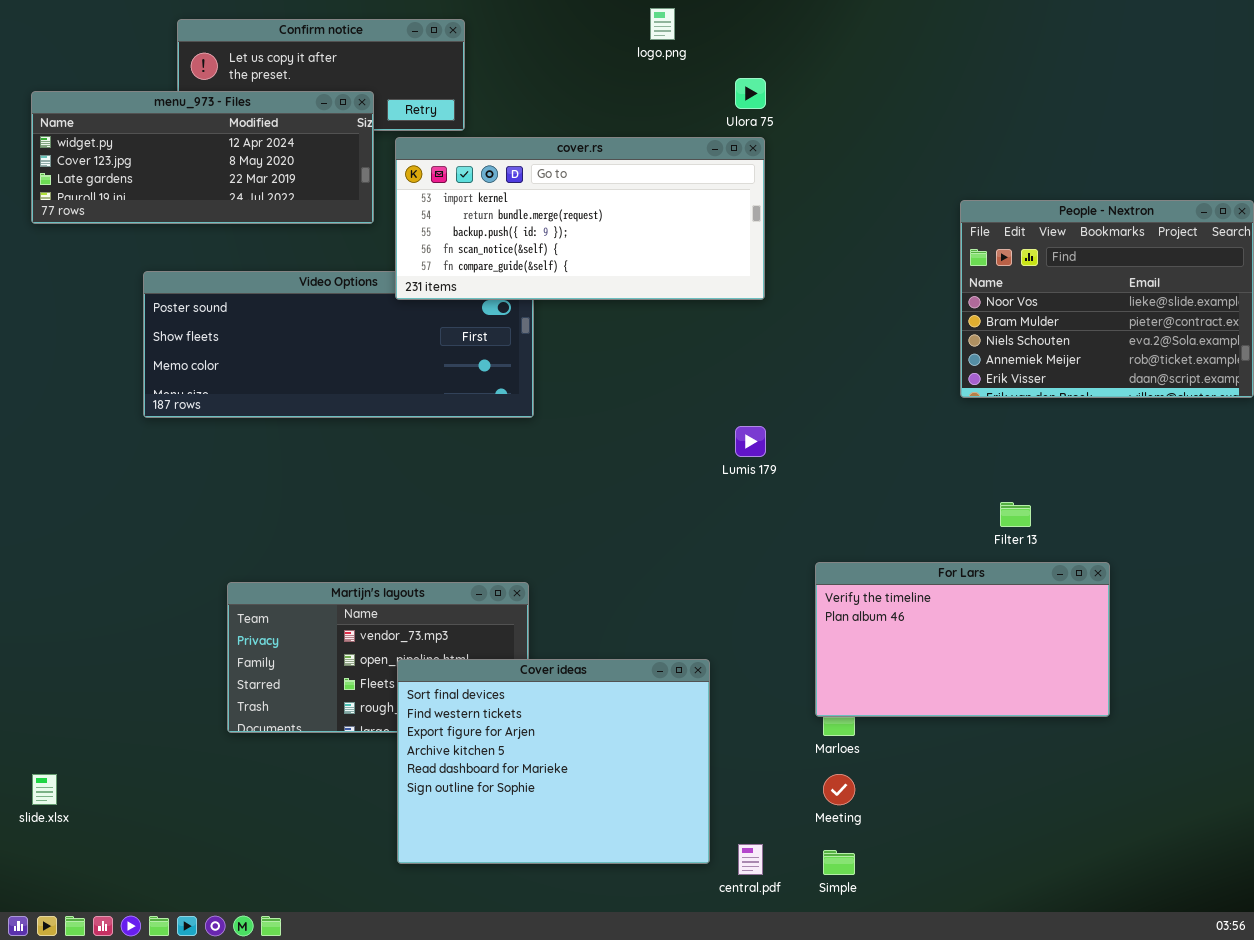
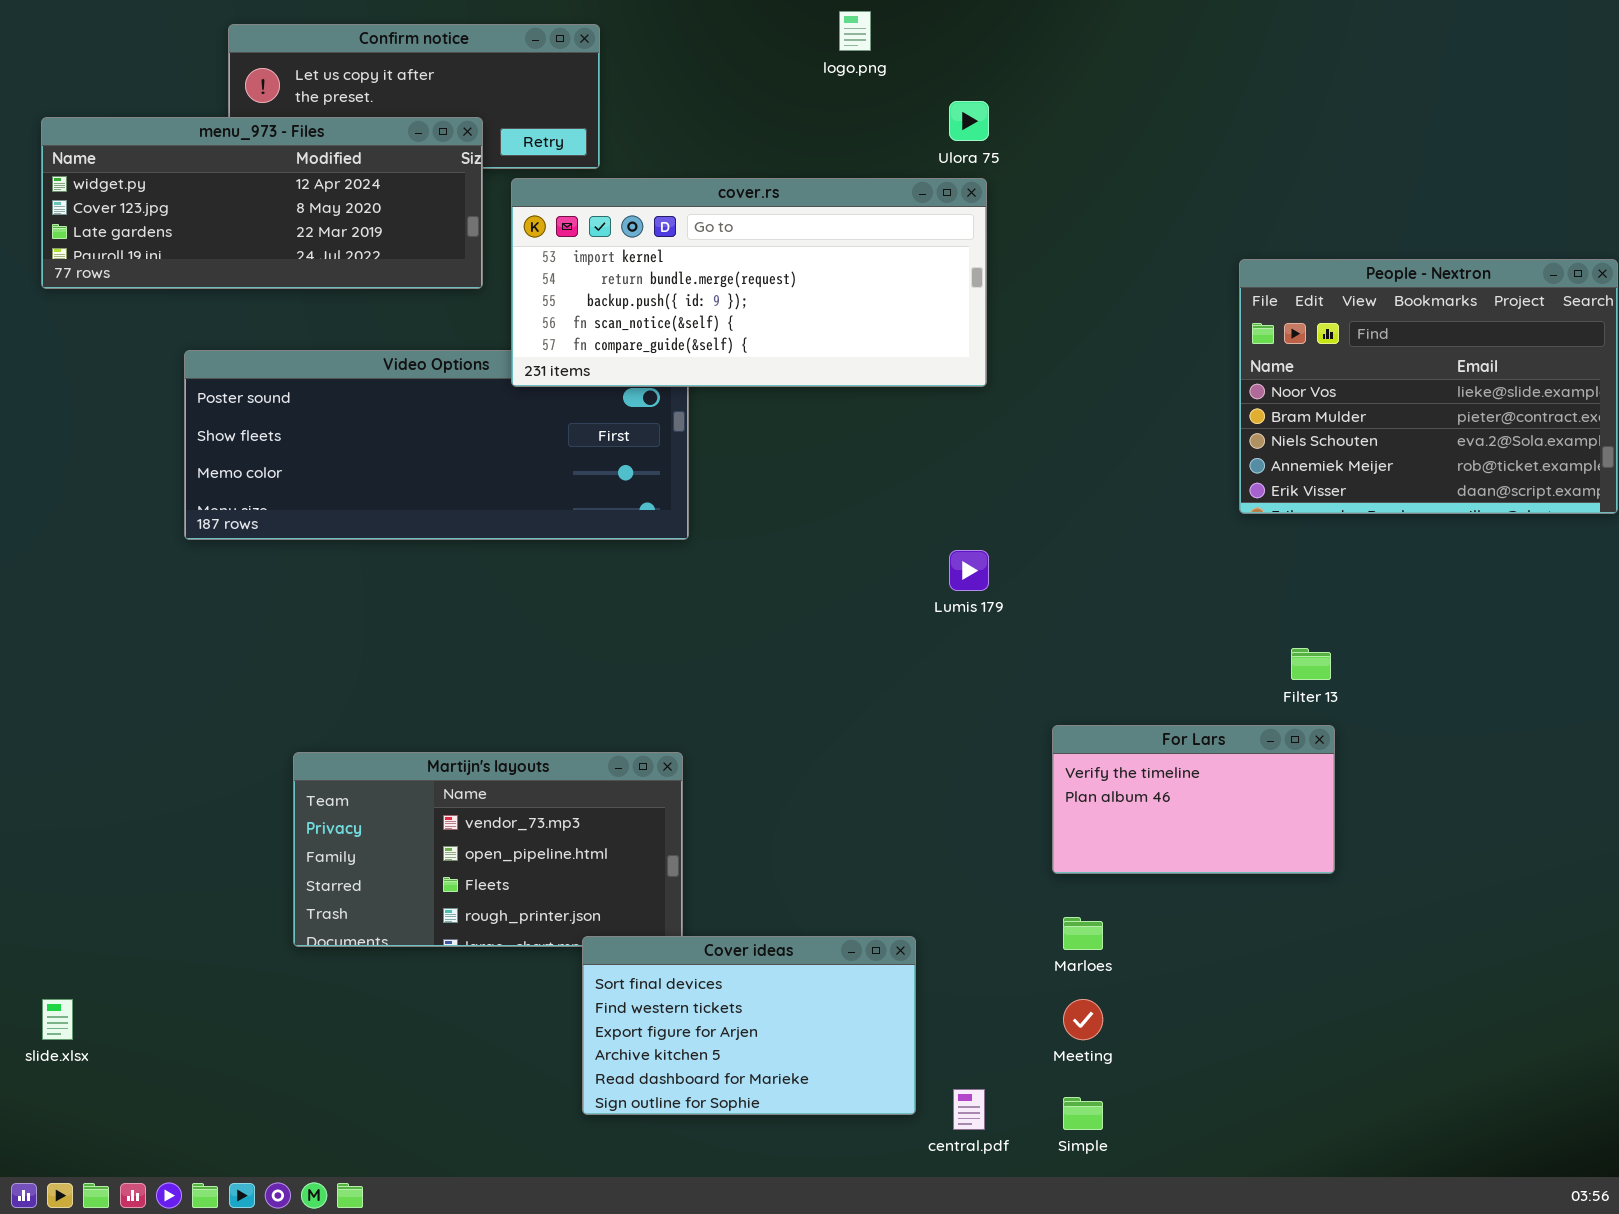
For Lars: [815,562,1110,717] -> [1052,725,1335,874], resized
Cover ideas: [397,659,710,864] -> [582,936,916,1115], resized

